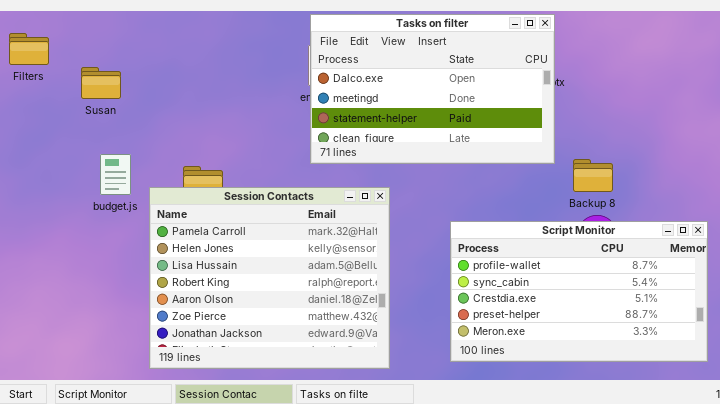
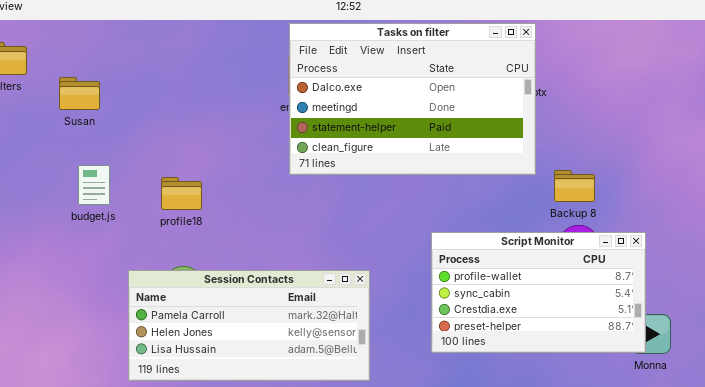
Session Contacts: [149,187,390,369] -> [128,270,370,381], resized
Script Monitor: [450,221,708,362] -> [431,232,646,353], resized

